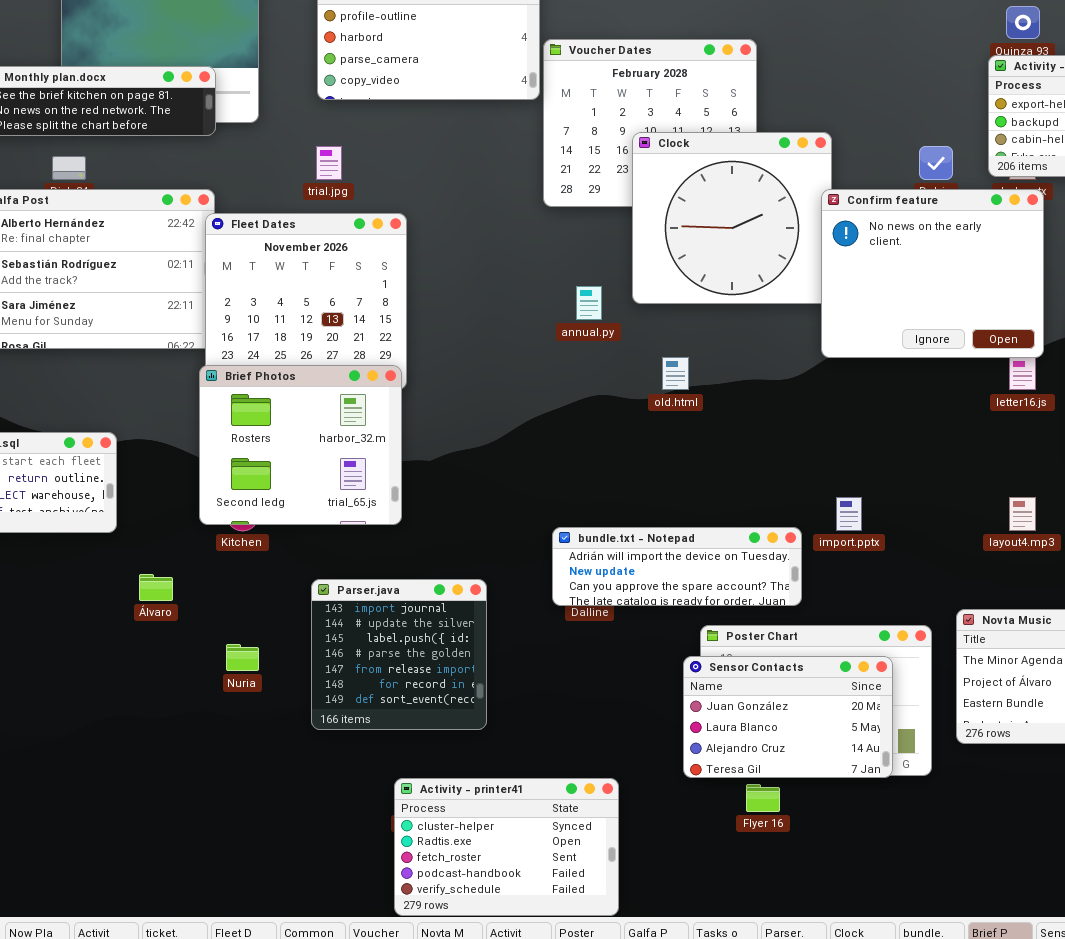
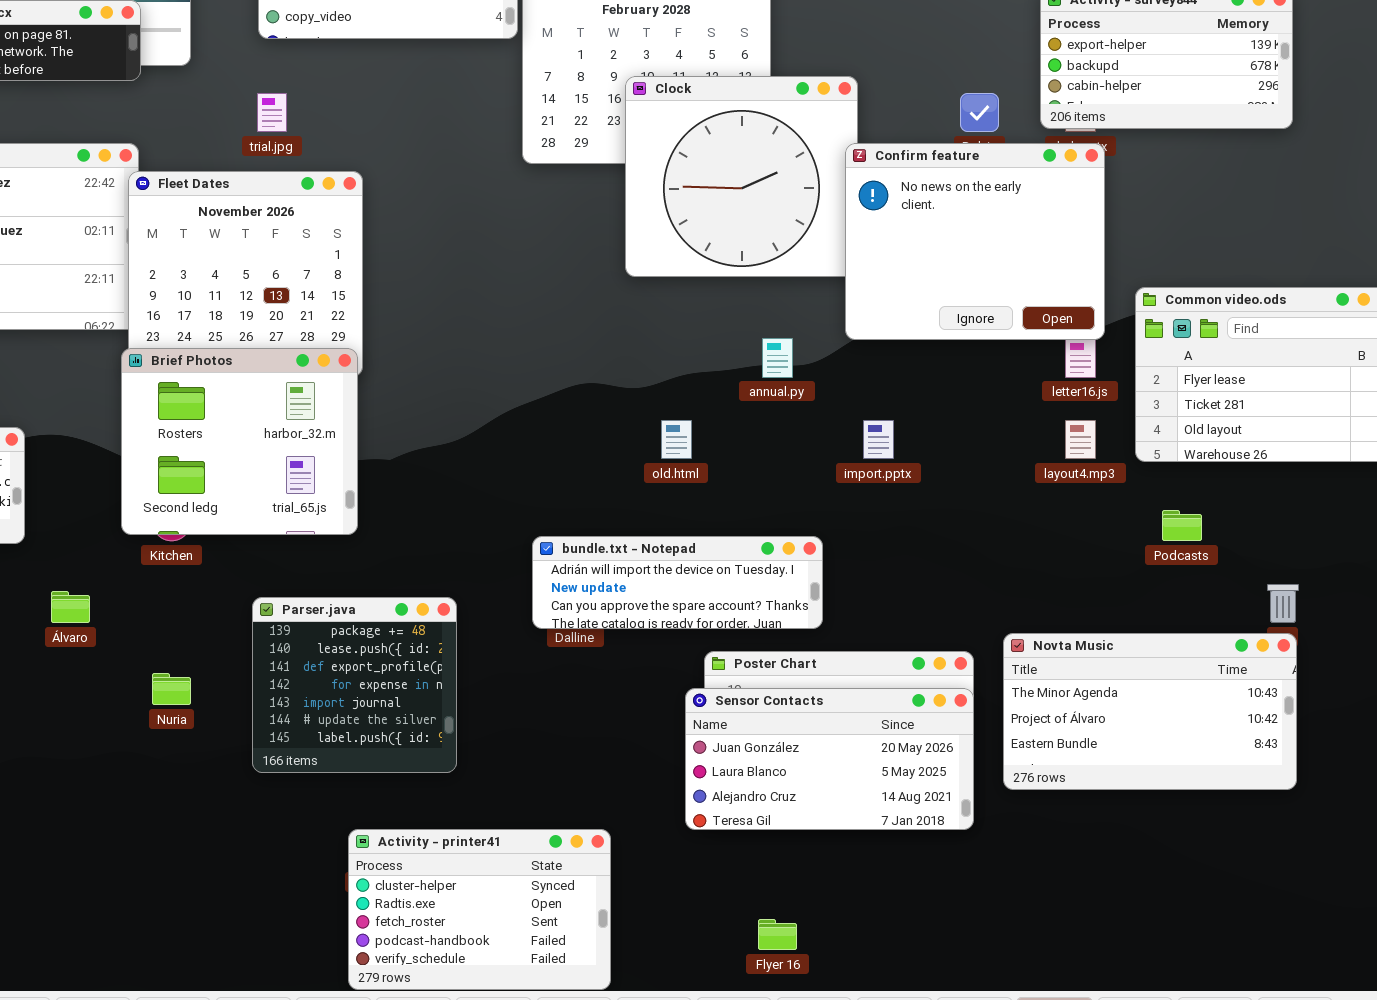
annual.py: [576,286,602,320] -> [762,338,793,378], moved
old.html: [662,357,689,390] -> [661,420,692,459], moved
import.pptx: [836,497,862,531] -> [863,420,894,459], moved
layout4.mp3: [1009,497,1036,531] -> [1065,420,1096,459], moved
Parser.java: [311,579,487,730] -> [252,597,457,773], scrolled up 4 rows
Sensor Contacts: [683,656,893,778] -> [685,688,974,830], resized
Flyer 16: [746,784,780,812] -> [758,919,797,950], moved

